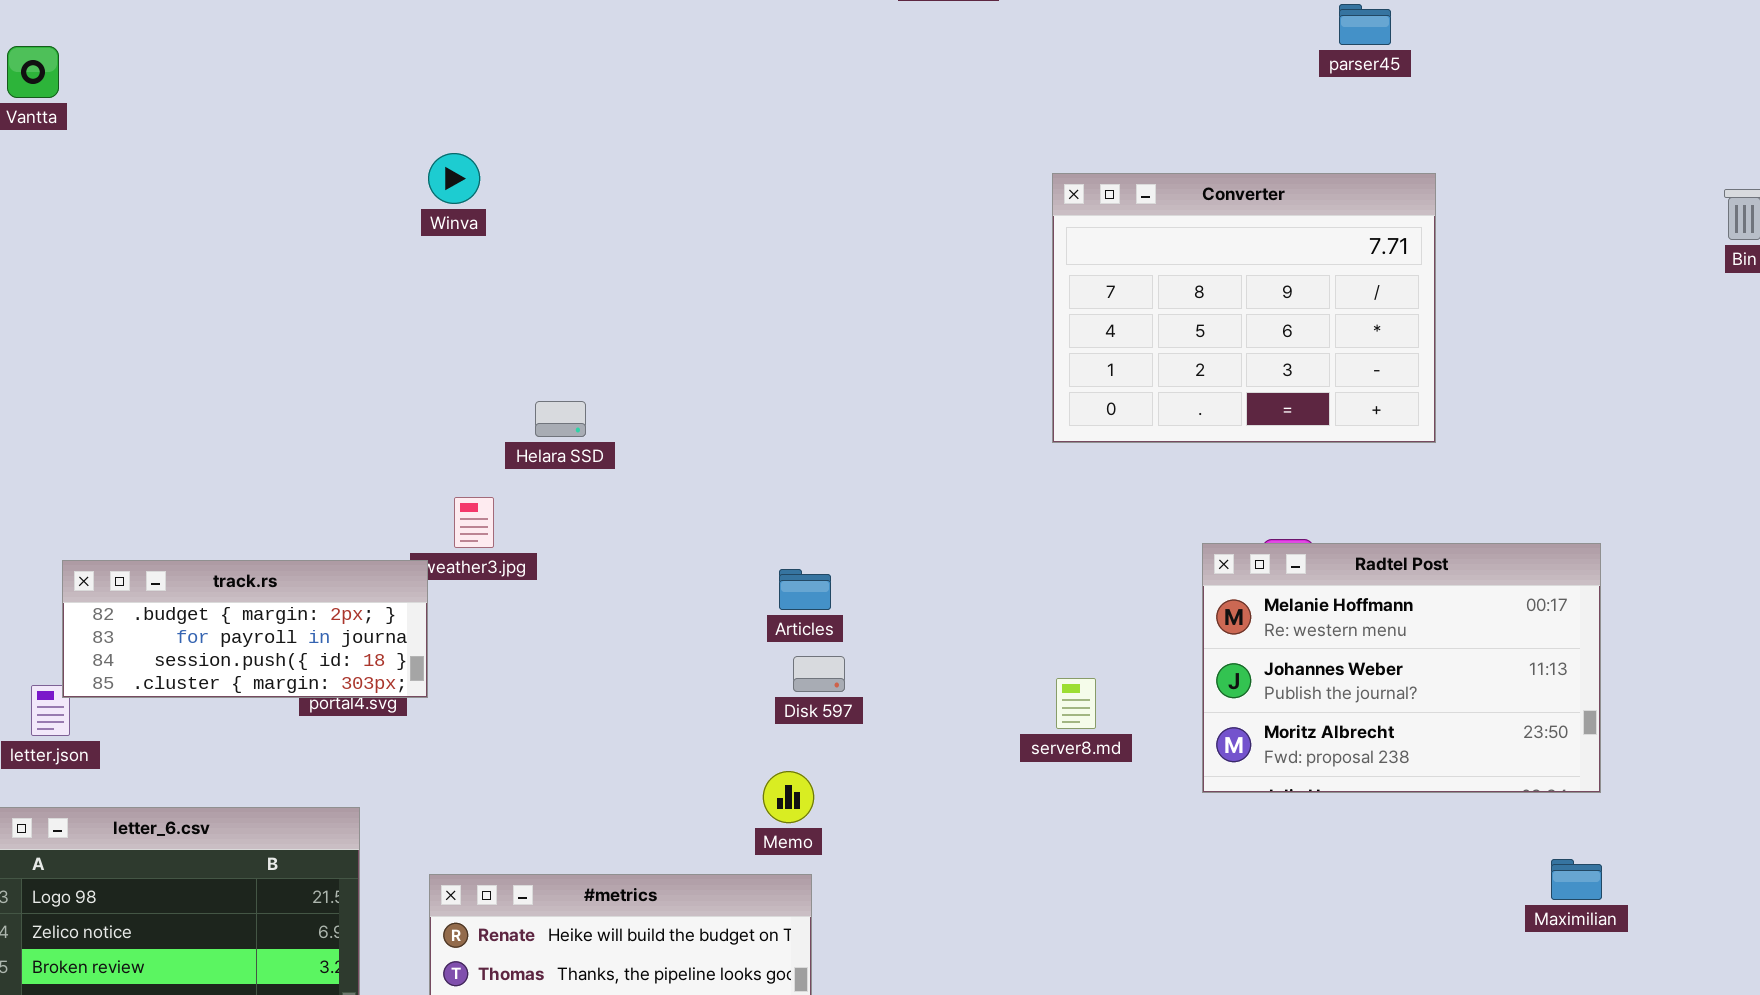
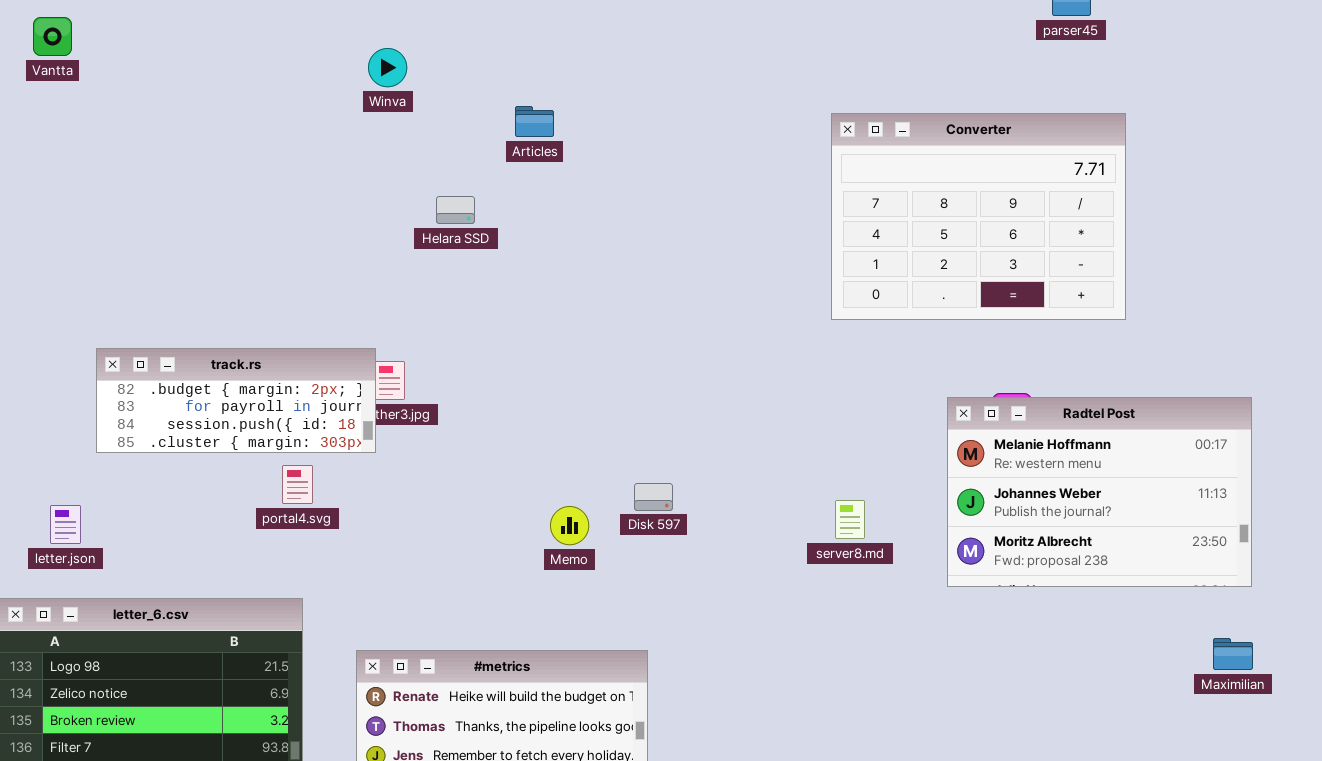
Winva: [428,153,480,204] -> [368,48,407,87], moved
Helara SSD: [535,401,586,437] -> [436,196,475,224], moved
track.rs: [62,560,428,698] -> [96,348,376,453], moved
Articles: [779,569,831,610] -> [515,106,554,137], moved
Memo: [763,771,814,823] -> [550,506,589,545], moved

